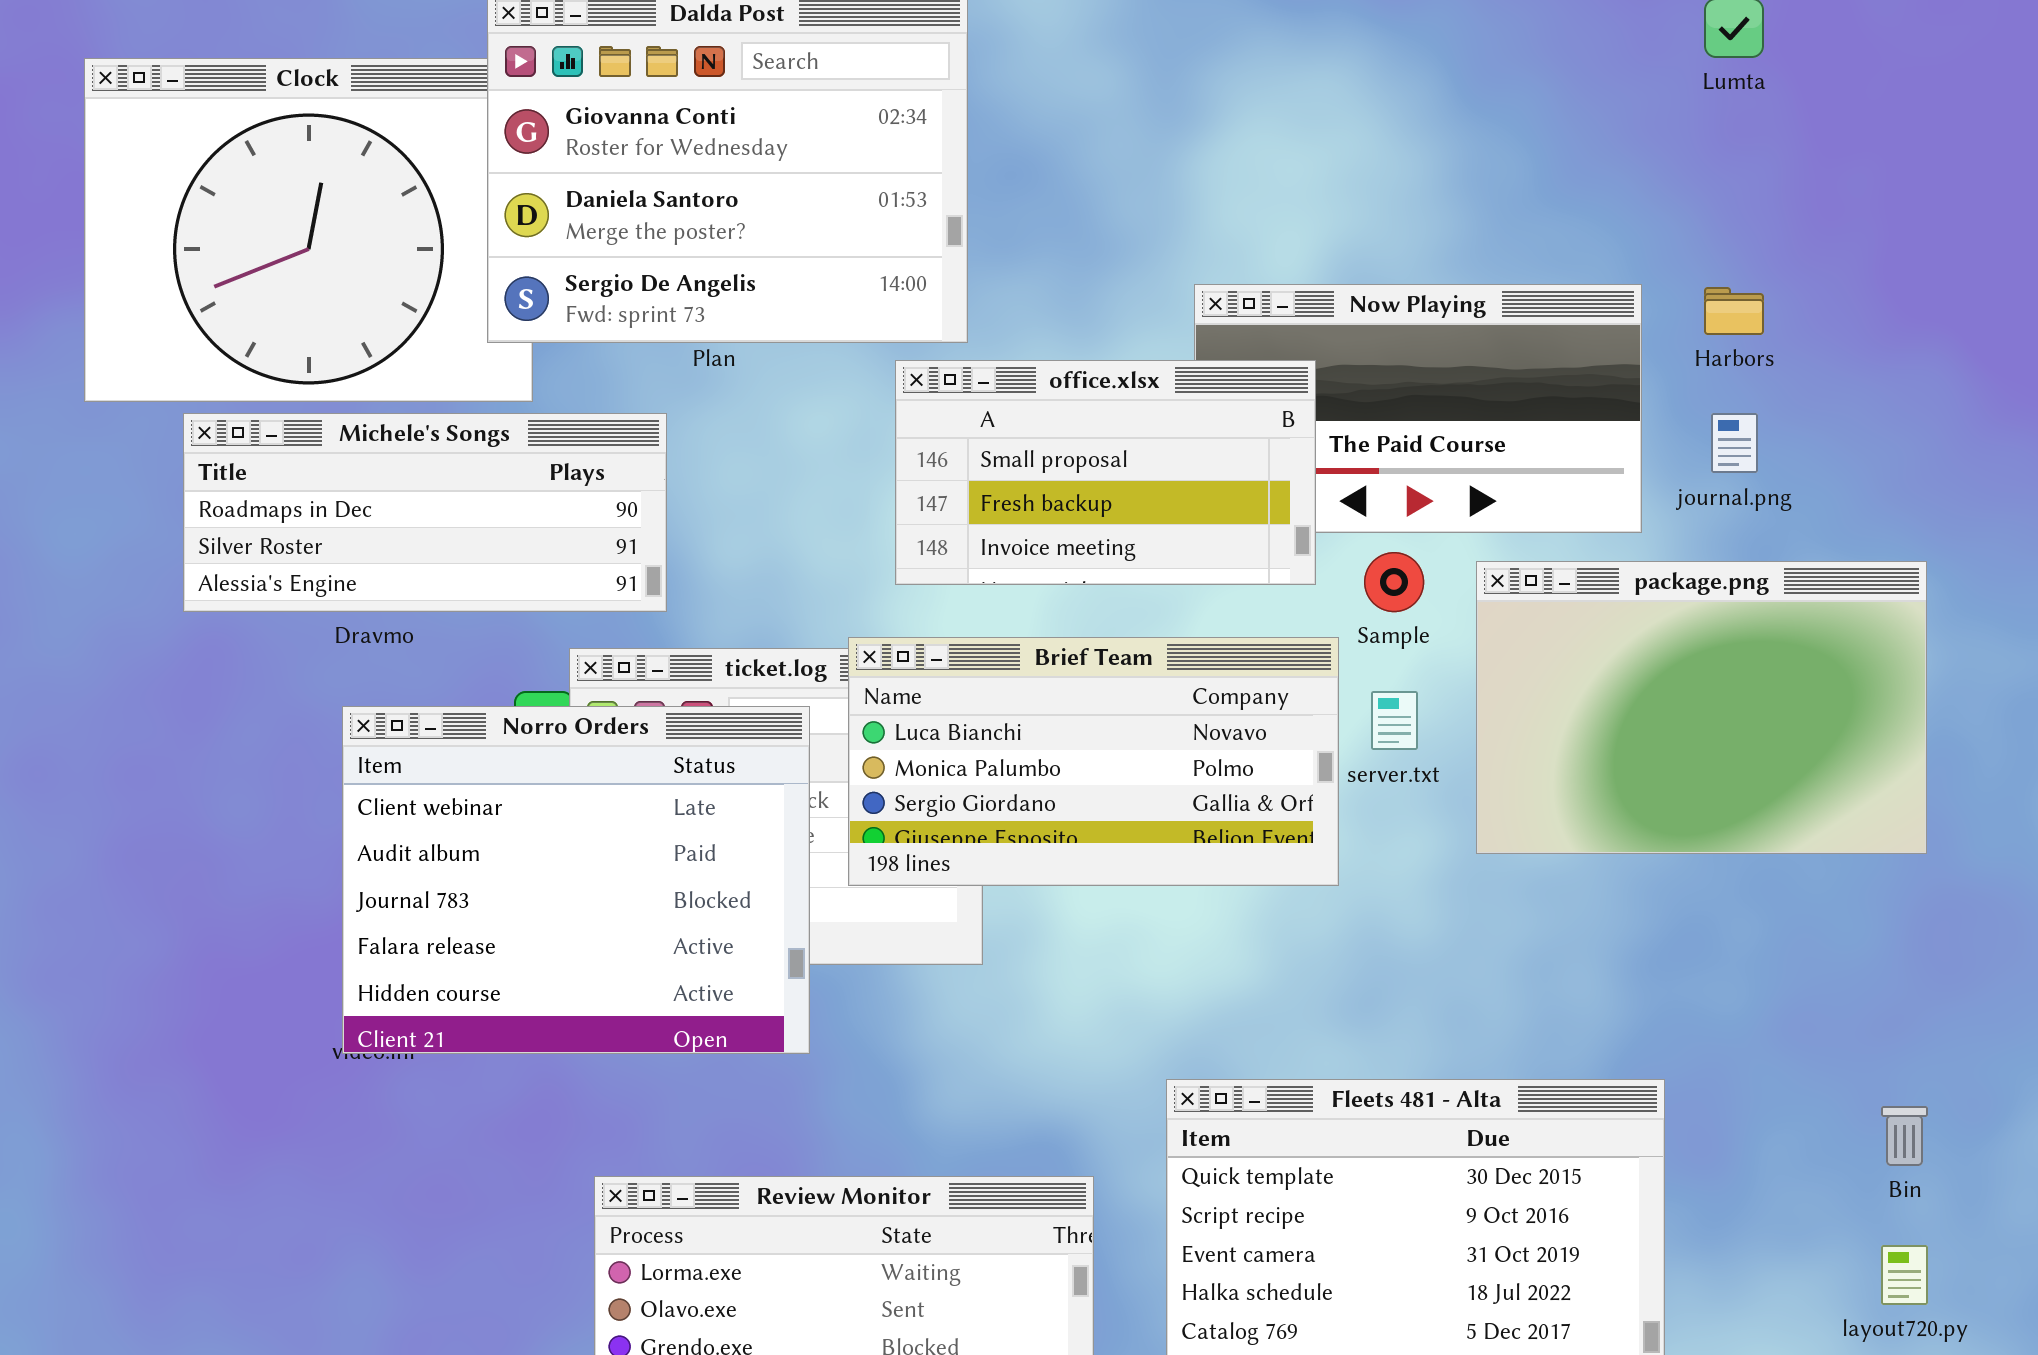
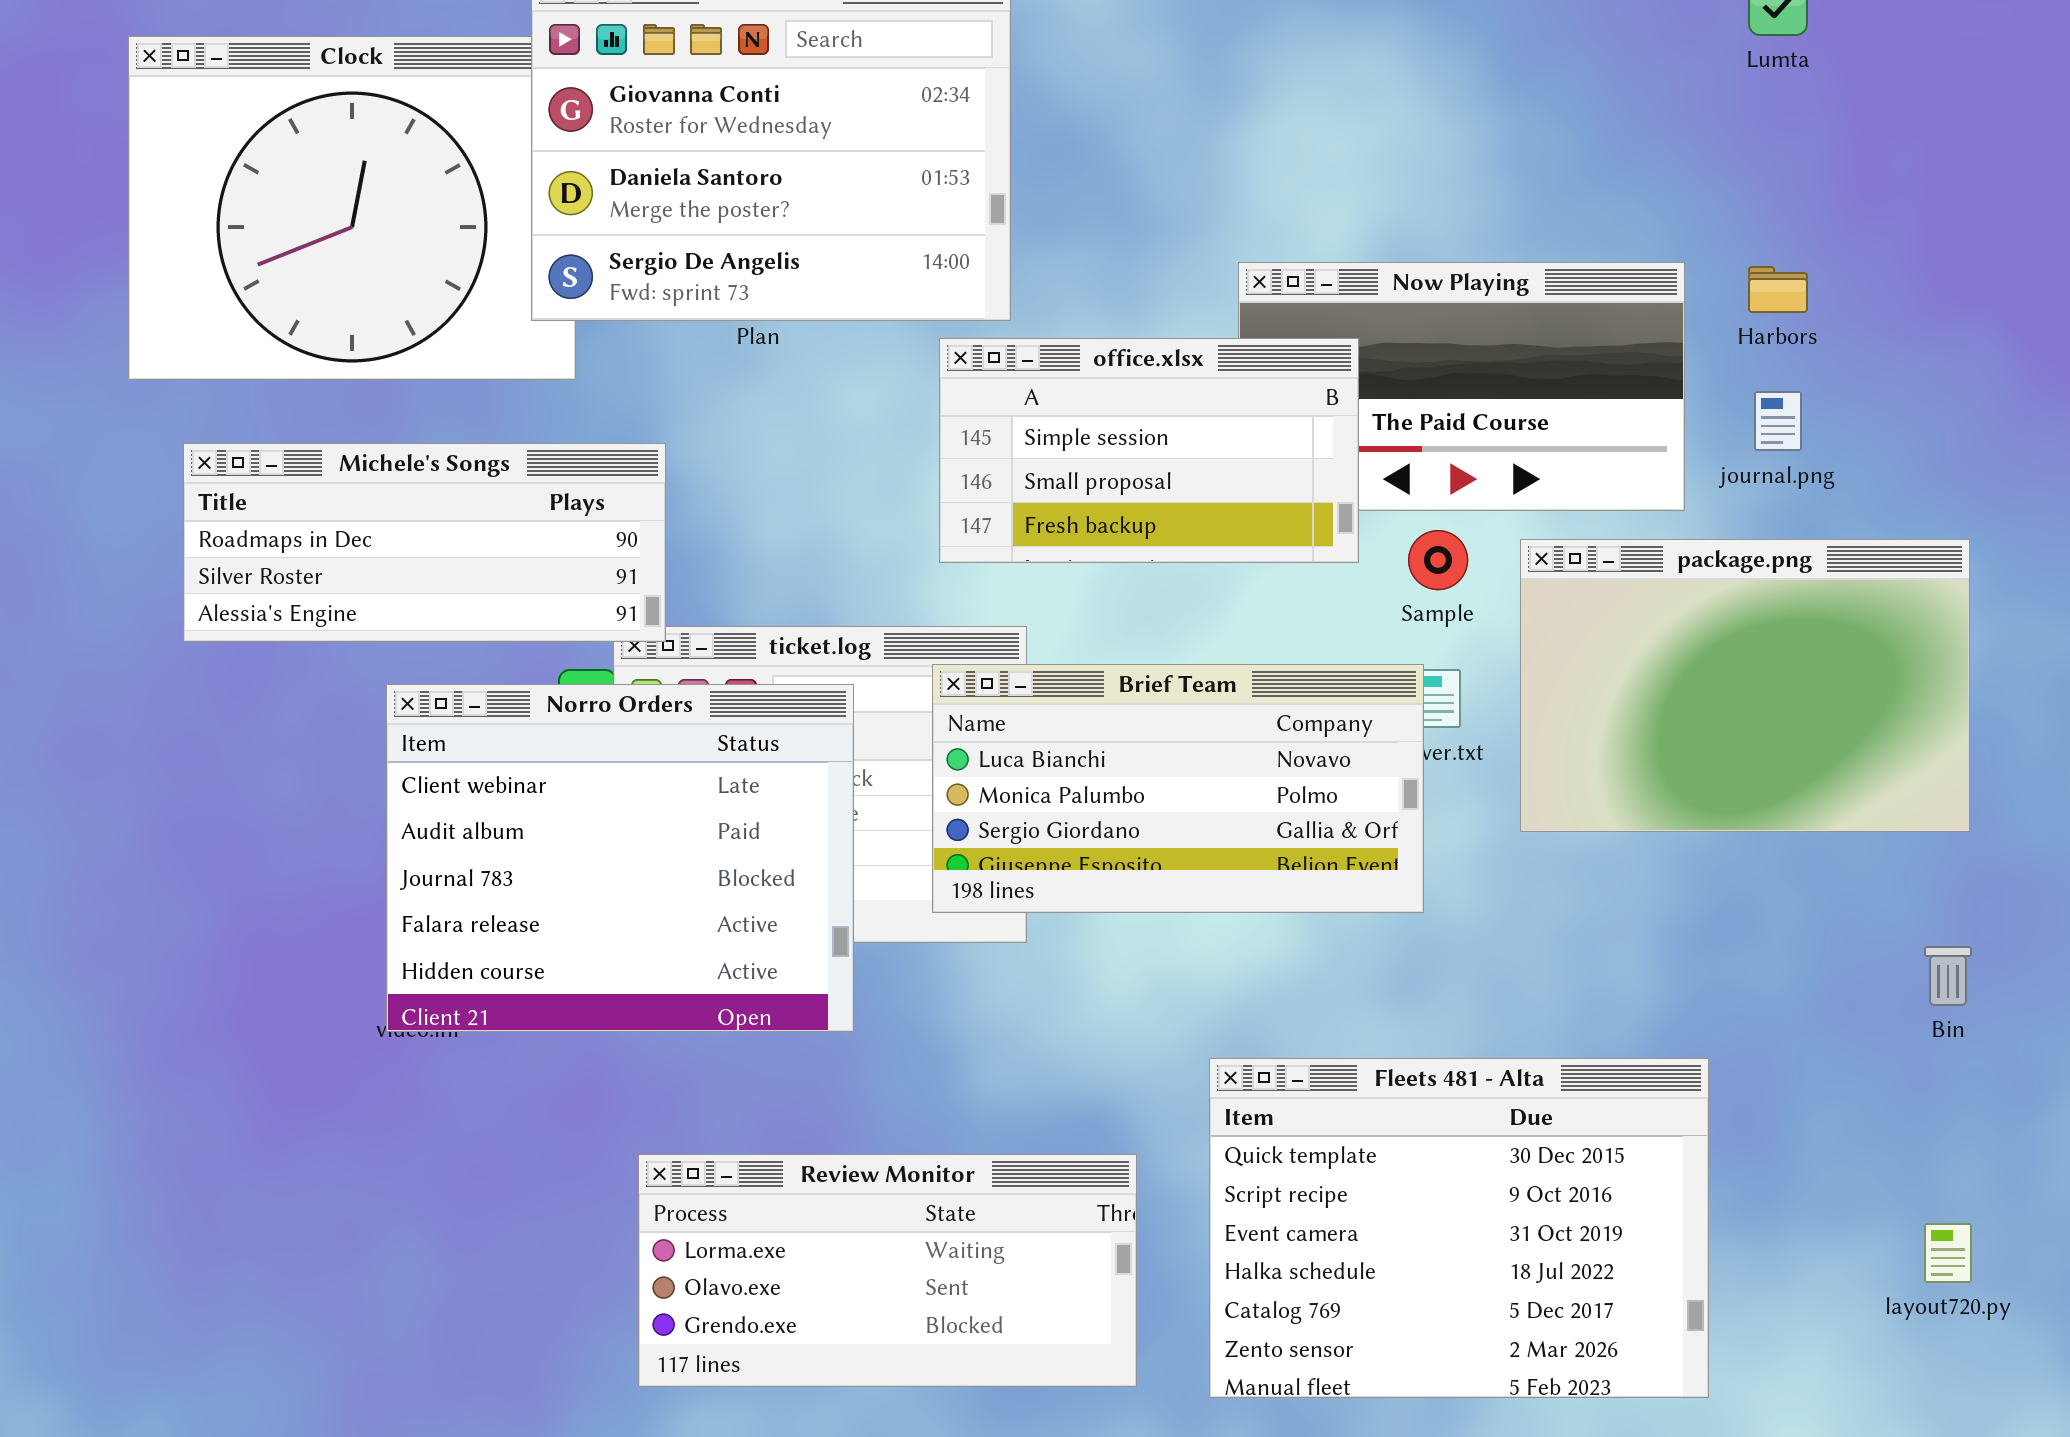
office.xlsx: [895,360,1316,585] -> [939,338,1359,563], scrolled up 1 row
Michele's Songs: [183,413,667,612] -> [183,443,666,642], moved
Brief Team: [848,637,1339,886] -> [932,664,1424,913], moved
Bin: [1881,1106,1928,1166] -> [1924,946,1972,1006], moved

